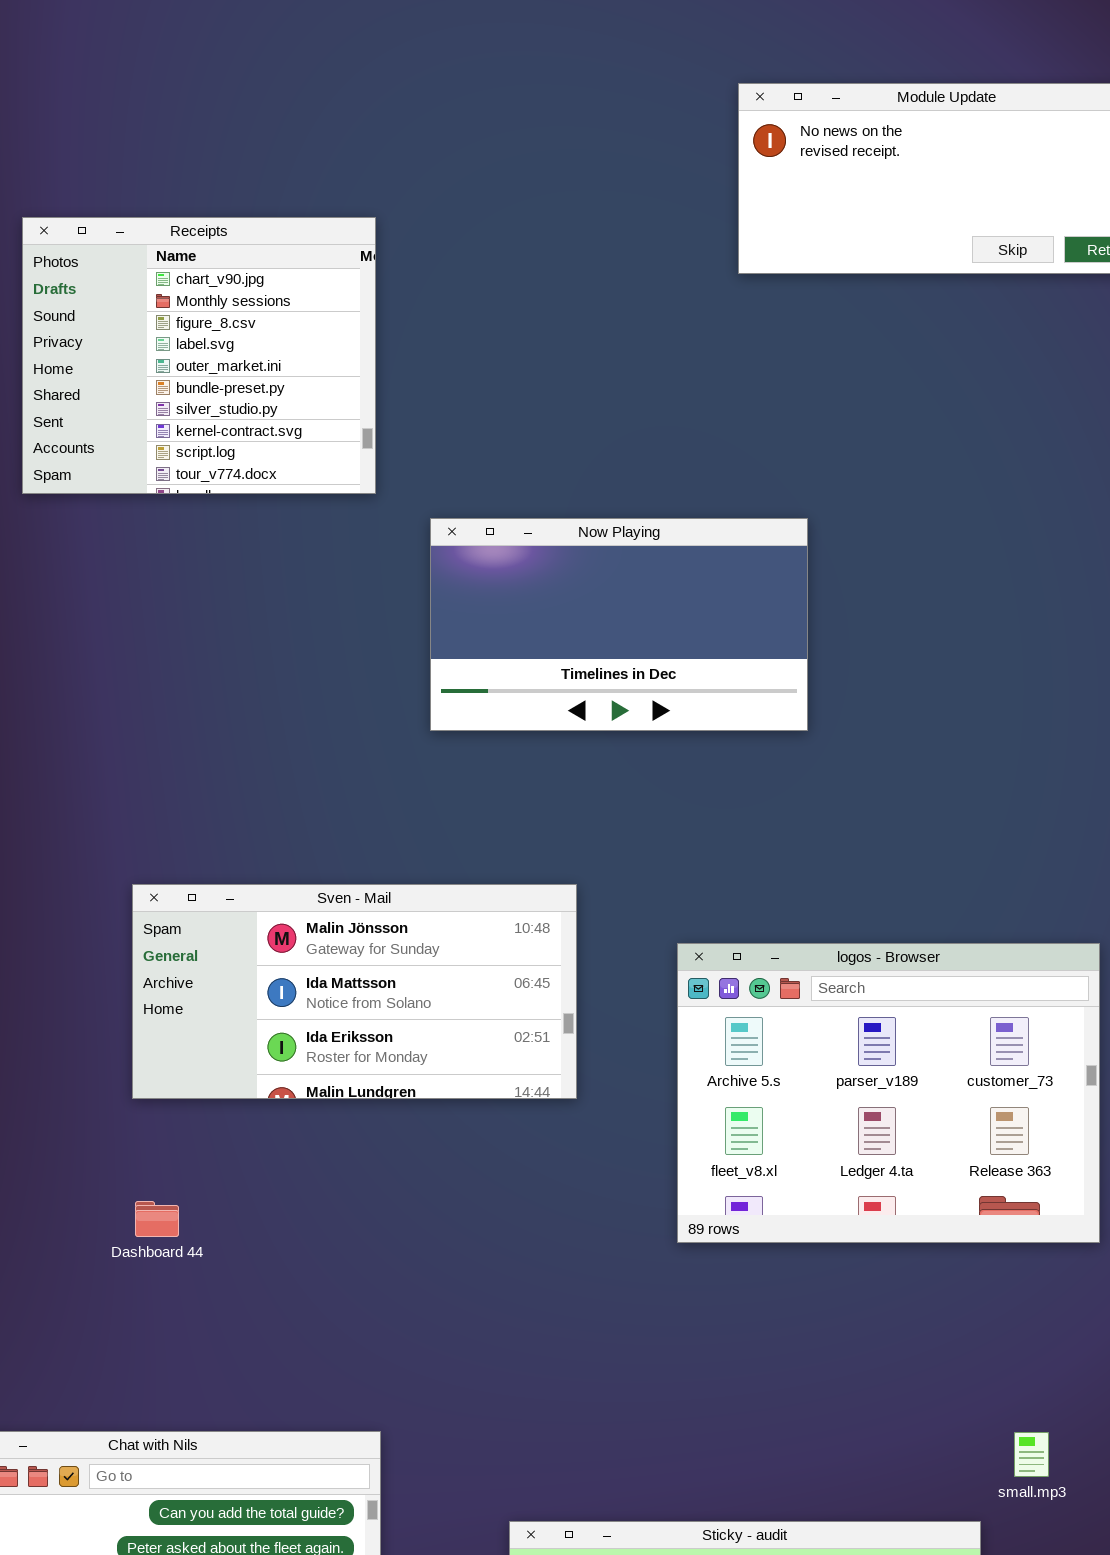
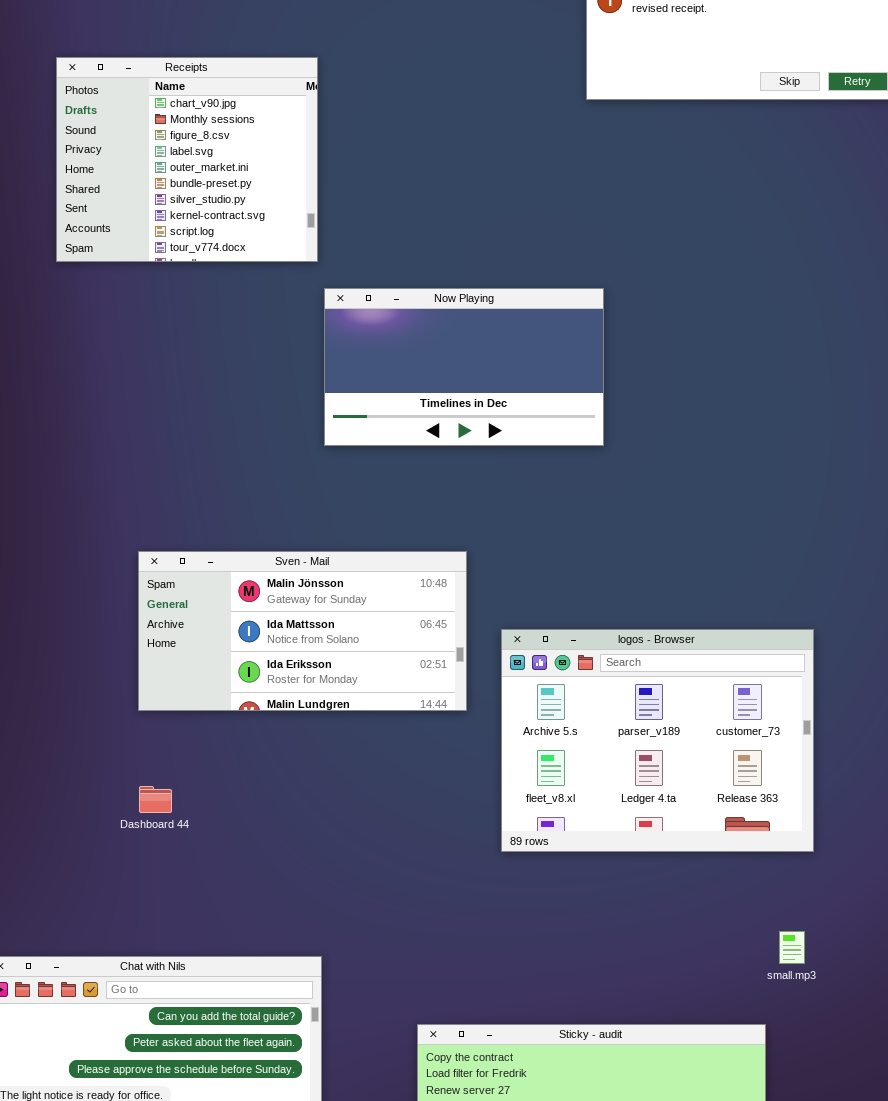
Now Playing: [430,518,808,731] -> [324,288,604,446], moved
logos - Browser: [677,943,1100,1243] -> [501,629,814,852], moved
small.mp3: [1014,1432,1049,1477] -> [779,931,805,964], moved

